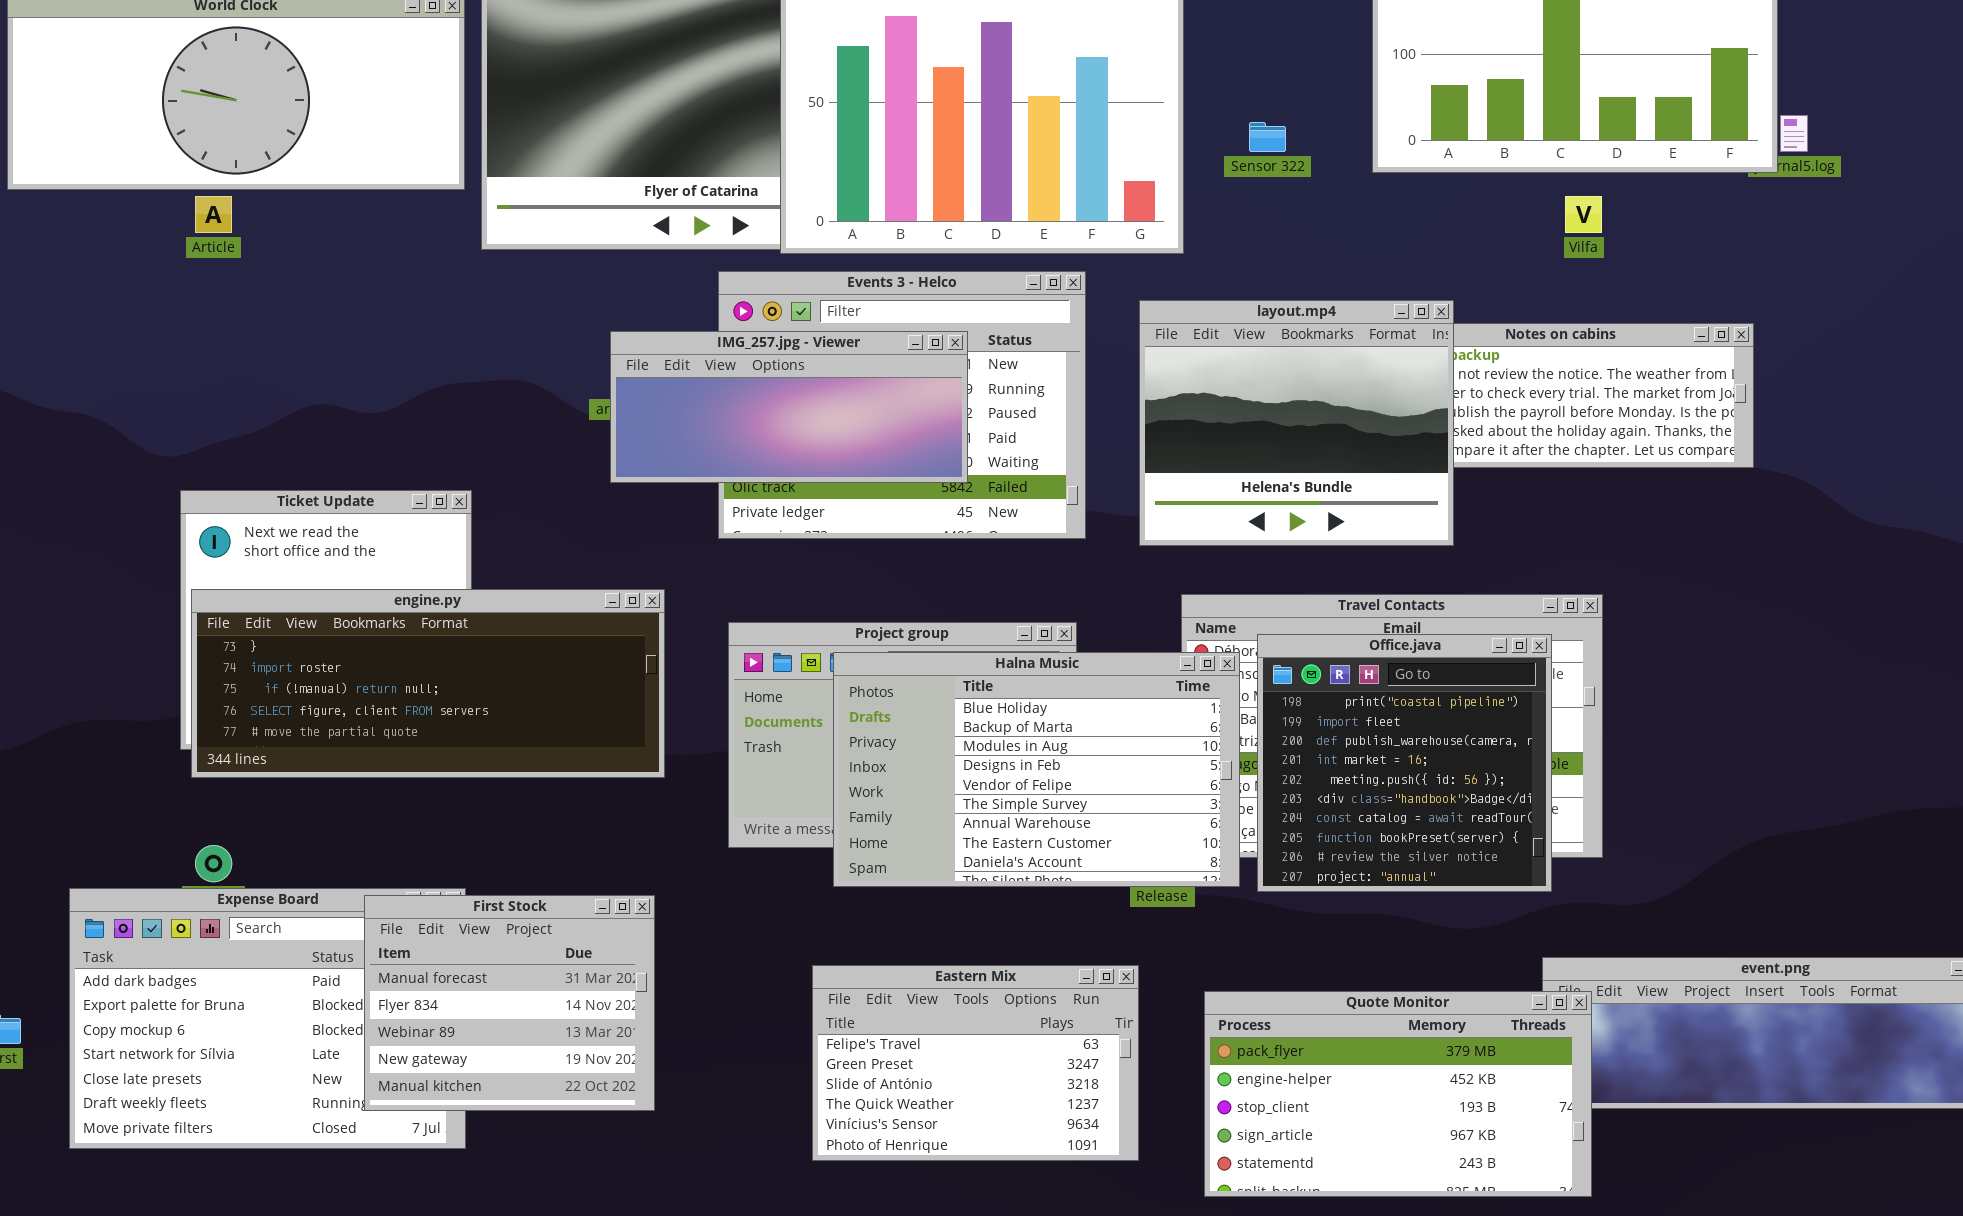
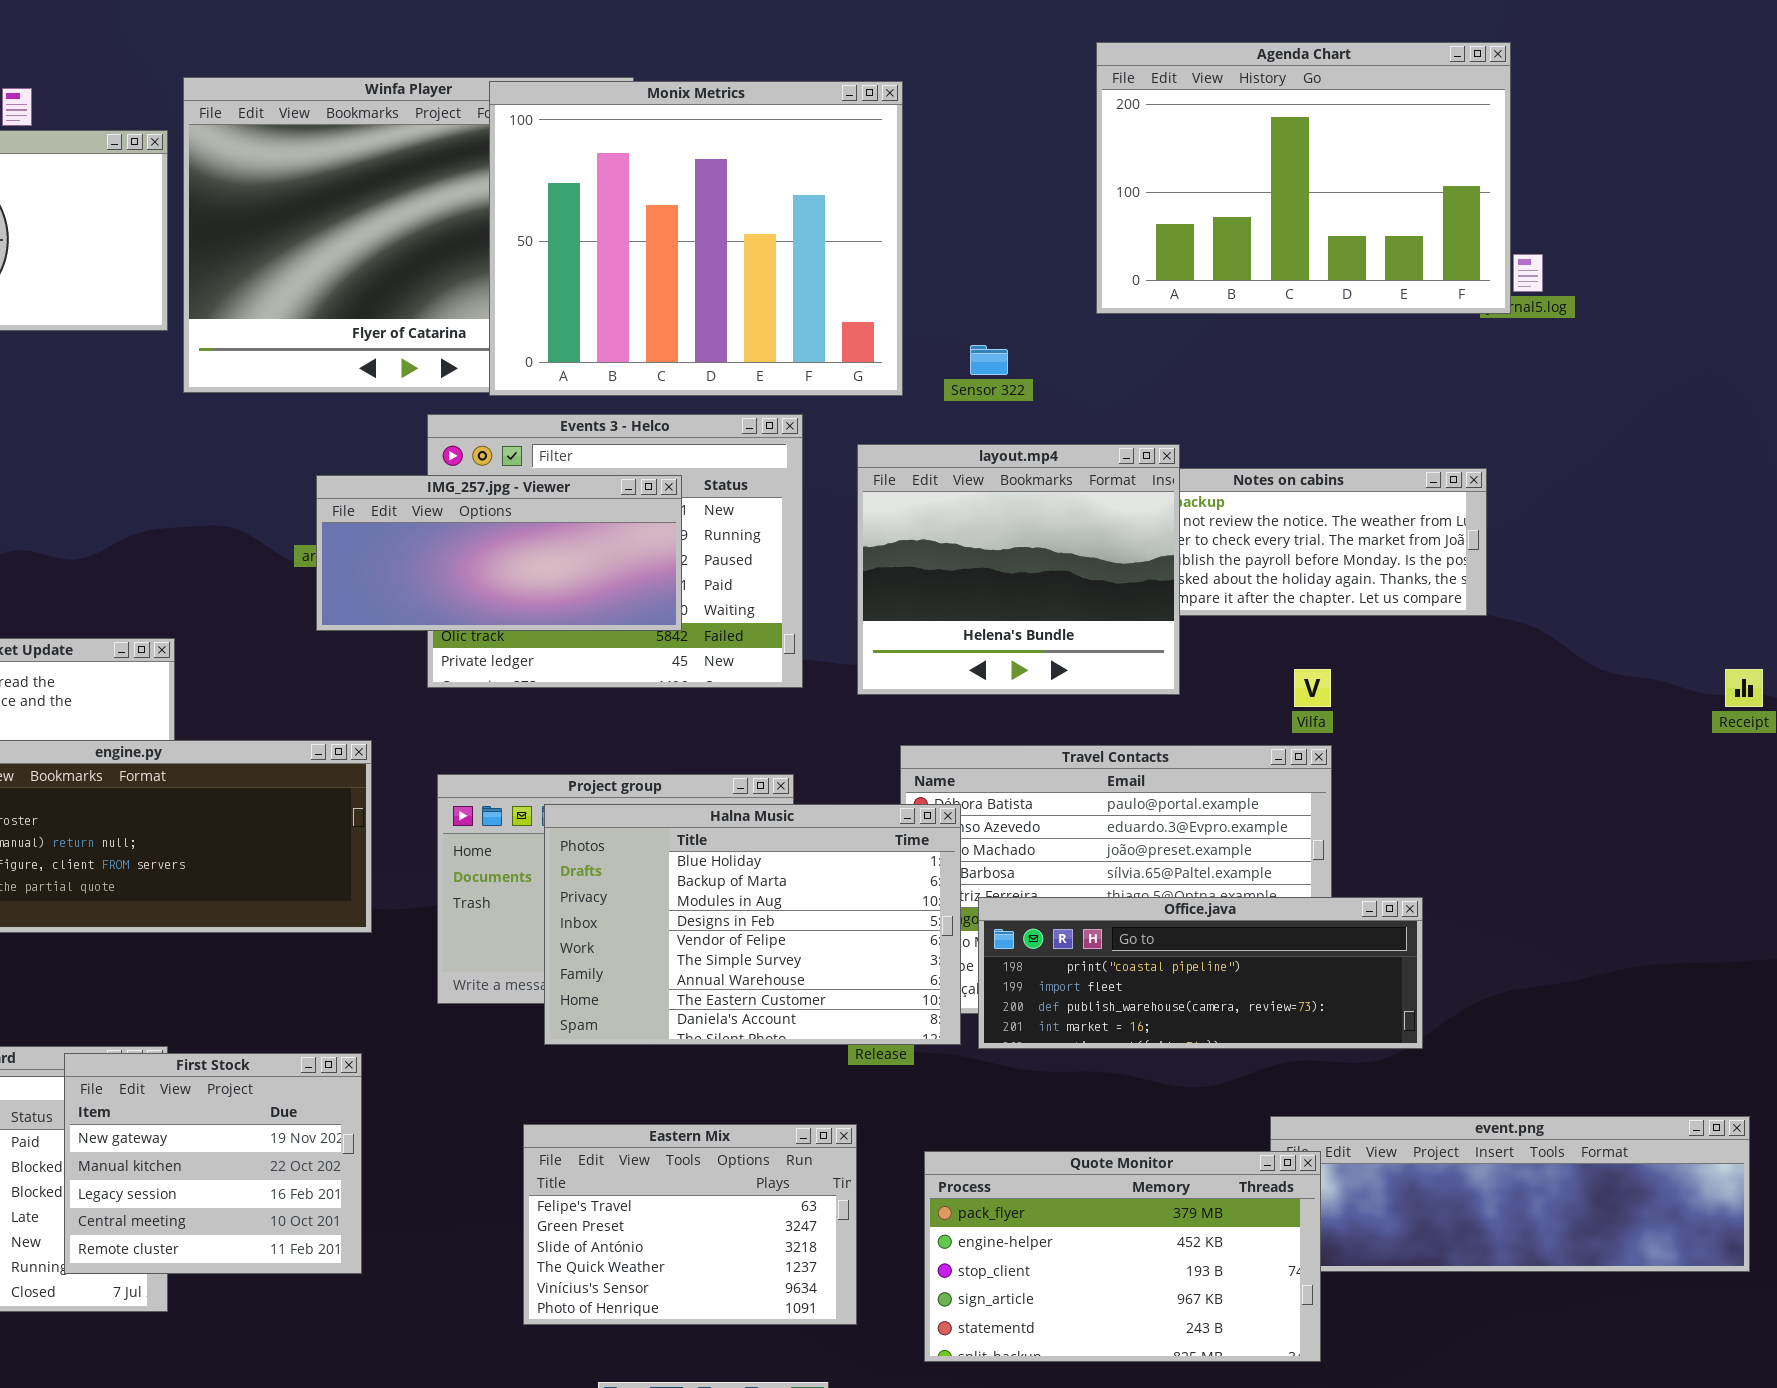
Sensor 322: [1249,122,1286,152] -> [970,345,1008,375], moved
Vilfa: [1565,196,1602,233] -> [1294,669,1331,707], moved
Office.java: [1257,634,1552,892] -> [978,897,1423,1049], resized
First Stock: [364,895,655,1111] -> [64,1053,362,1274], scrolled down 3 rows

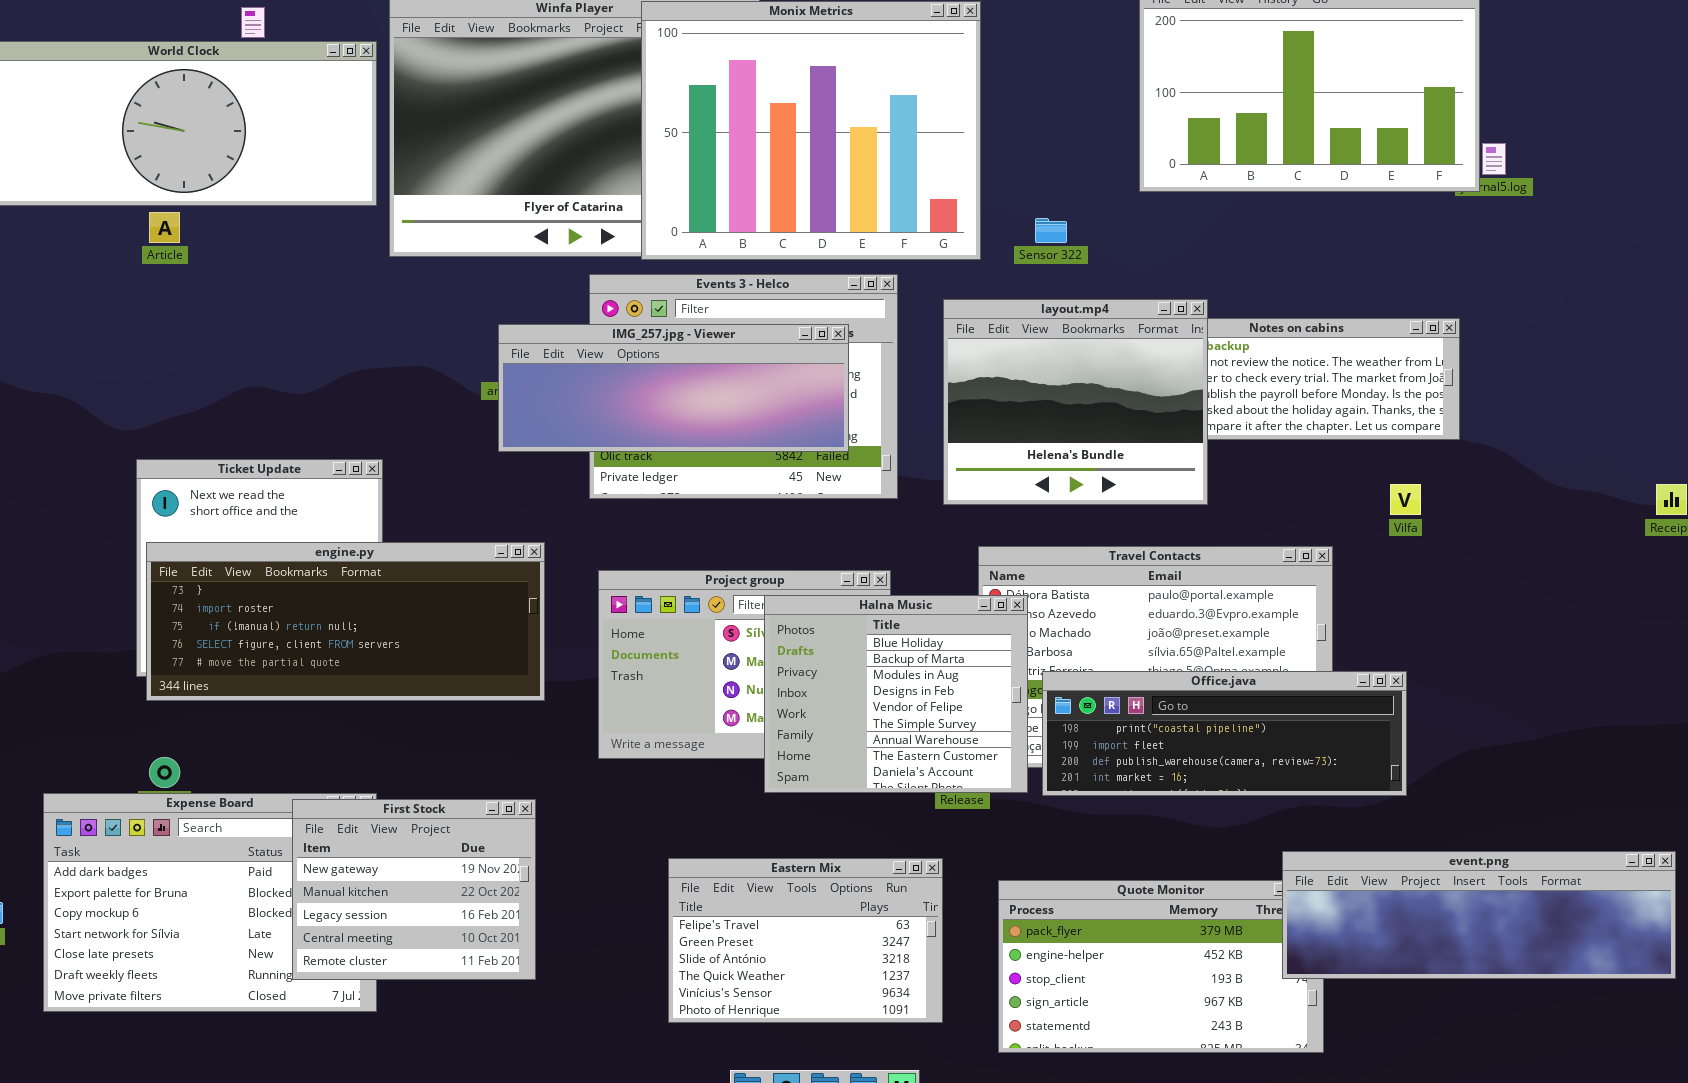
IMG_257.jpg - Viewer: [316,475,682,631] -> [498,324,849,452], resized
Vilfa: [1294,669,1331,707] -> [1390,484,1421,515], moved
Halna Music: [544,804,961,1045] -> [764,595,1028,793], resized
event.png: [1270,1116,1750,1272] -> [1282,851,1676,979], raised

